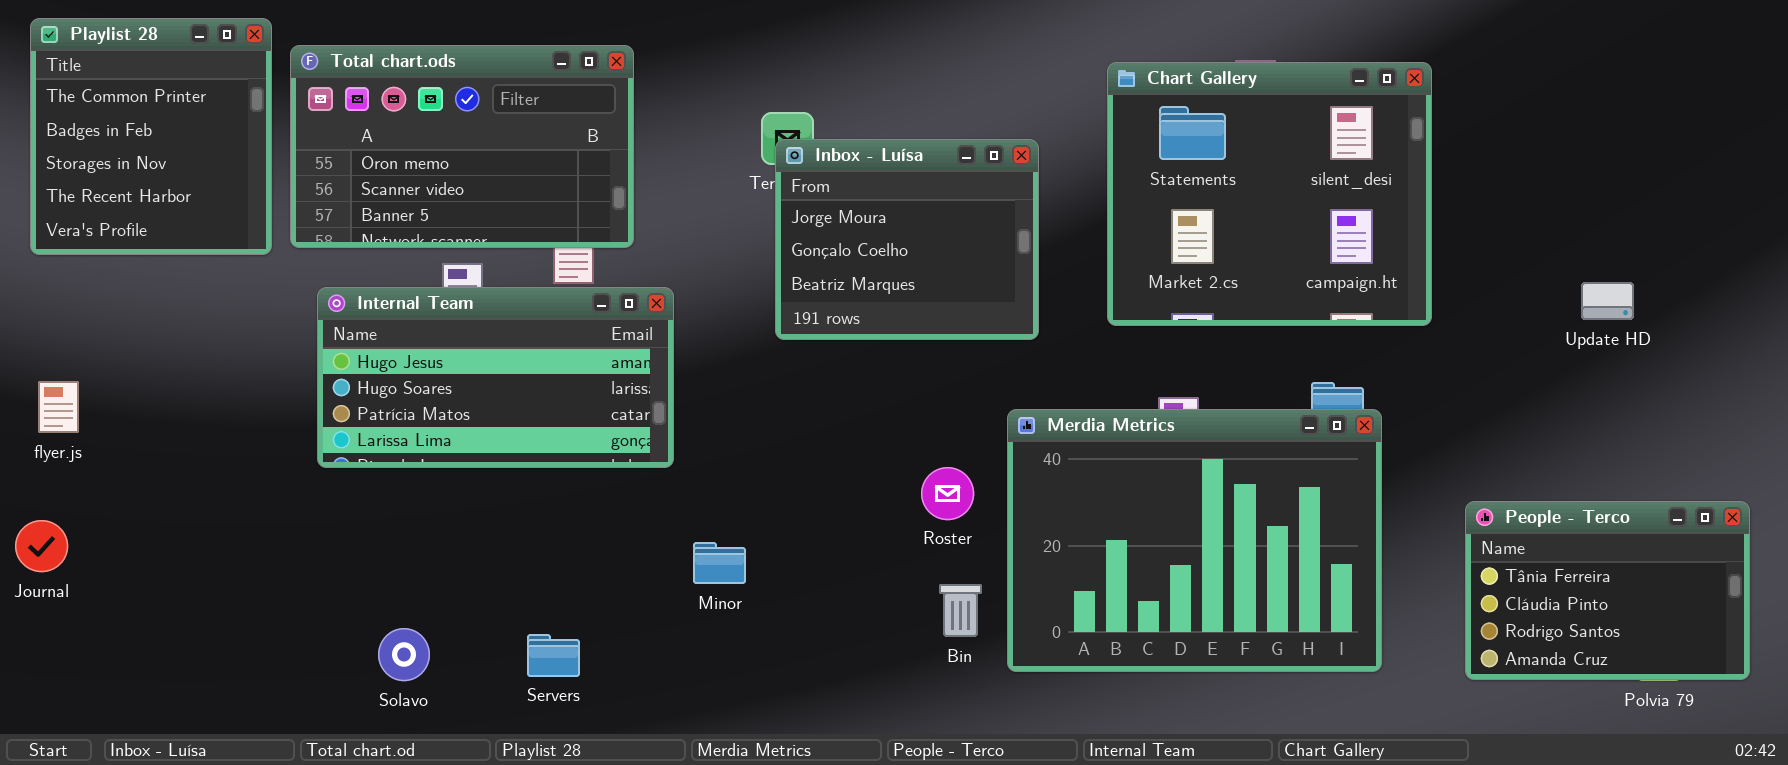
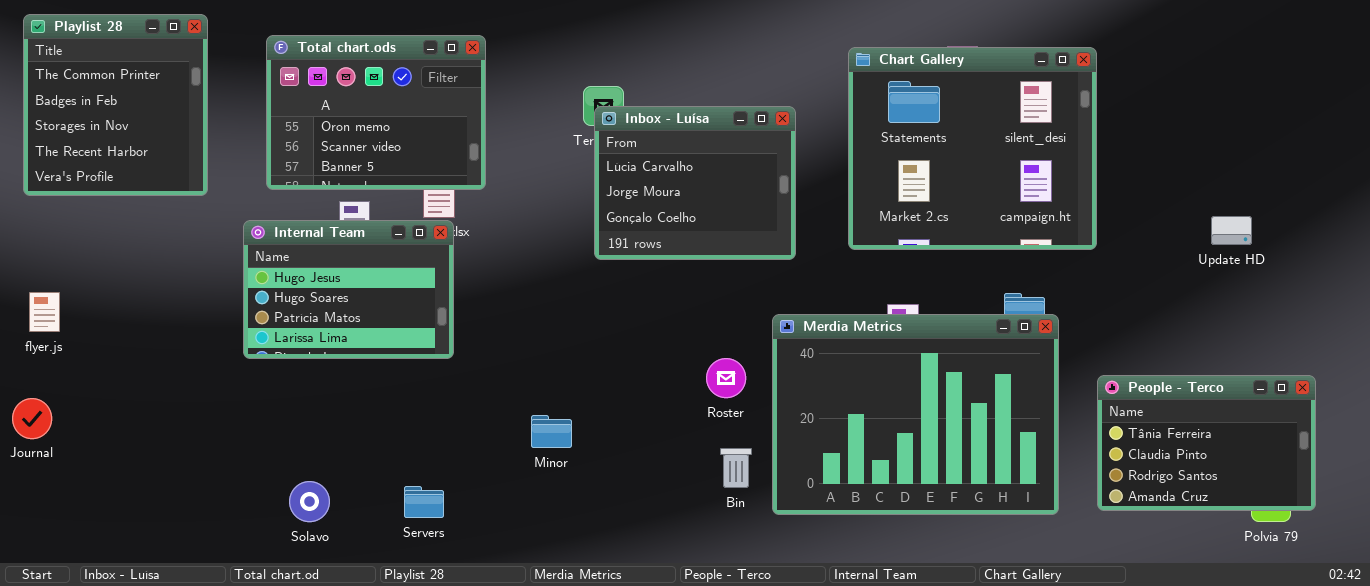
Total chart.ods: [290,45,634,248] -> [266,35,486,190], resized
Inbox - Luísa: [775,139,1039,340] -> [594,106,796,260], scrolled up 1 row
Internal Team: [317,287,674,468] -> [243,220,454,359], resized
People - Terco: [1465,501,1750,680] -> [1097,375,1316,511], moved

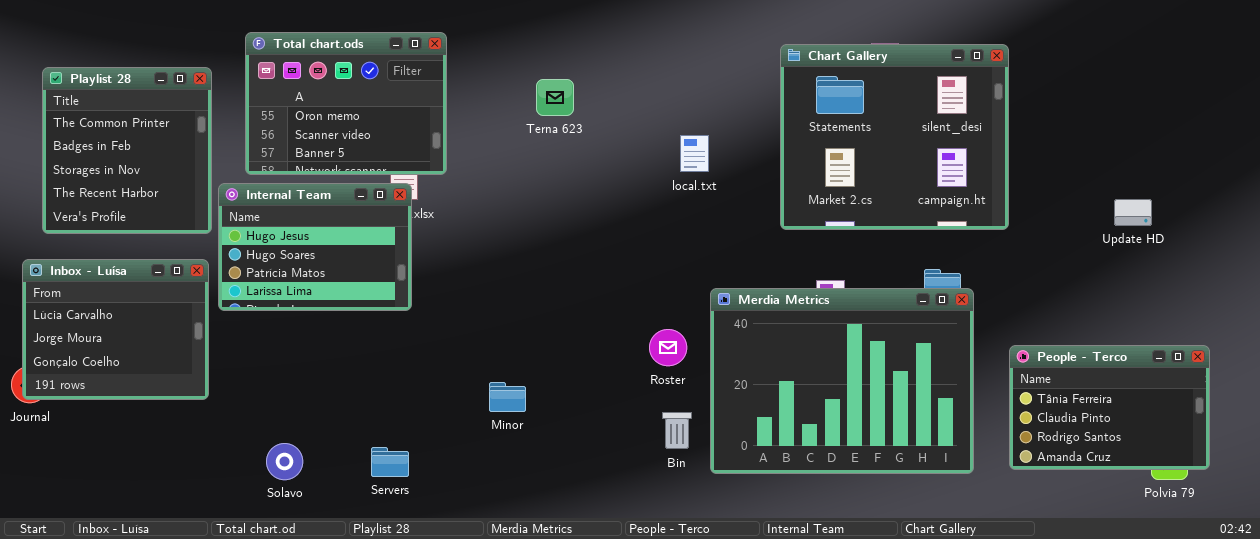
Playlist 28: [23,14,208,196] -> [42,67,212,234], moved
Inbox - Luísa: [594,106,796,260] -> [22,259,209,400], moved
Internal Team: [243,220,454,359] -> [218,183,412,311], moved

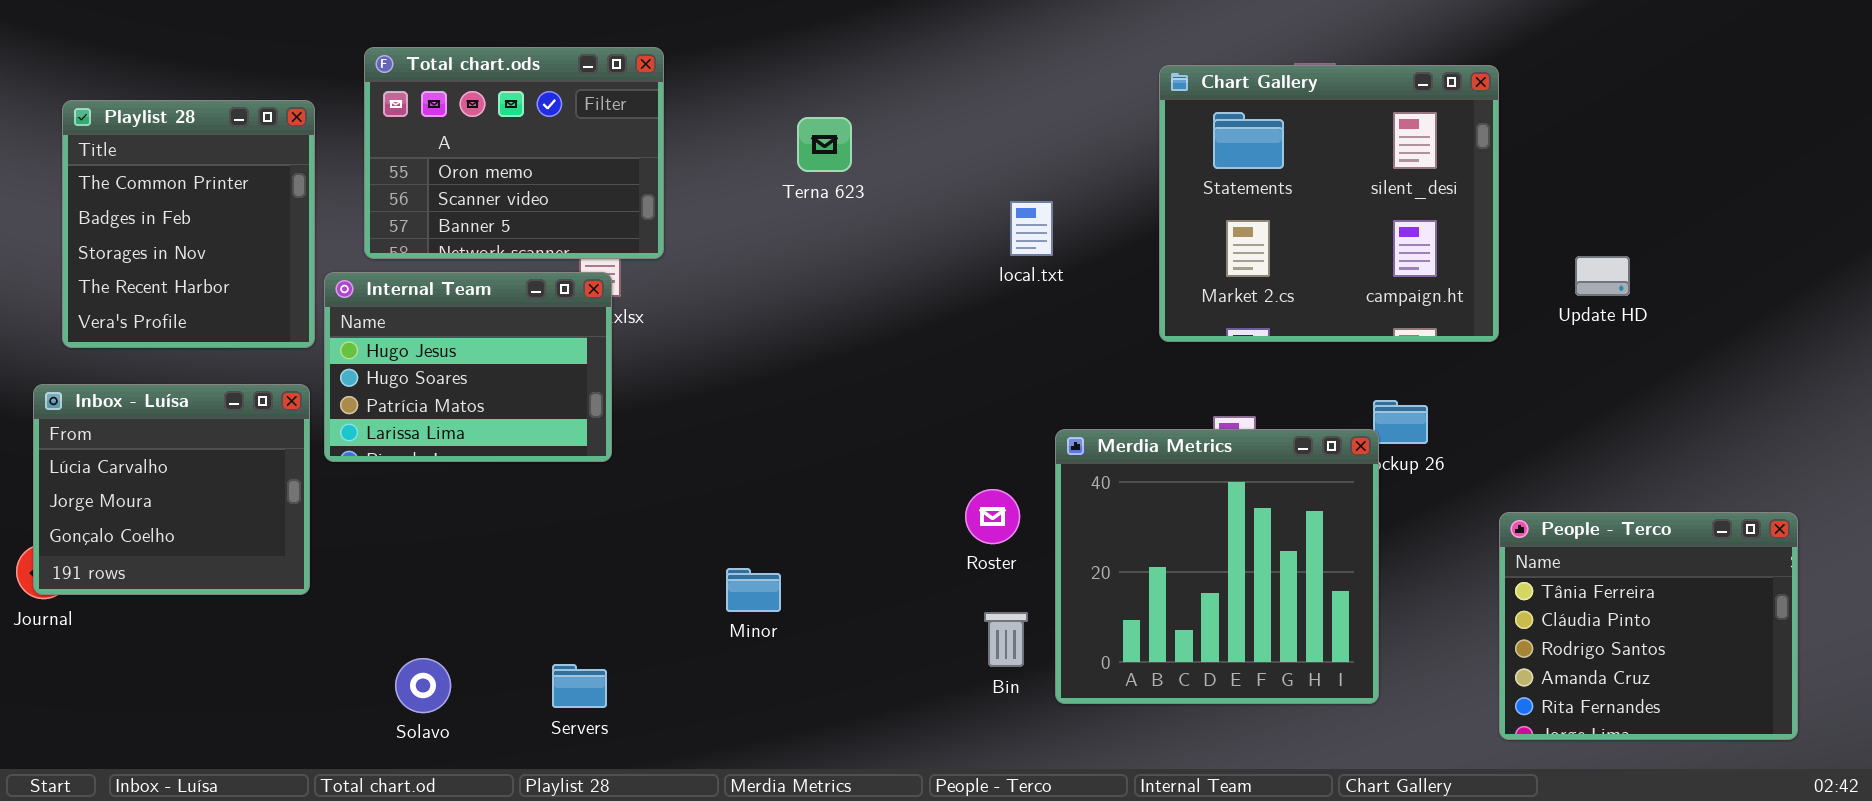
Update HD: [1114,199,1152,226] -> [1575,256,1630,296], moved
Merdia Metrics: [710,288,974,474] -> [1055,429,1379,704], resized
People - Terco: [1009,345,1210,470] -> [1499,512,1798,740], resized

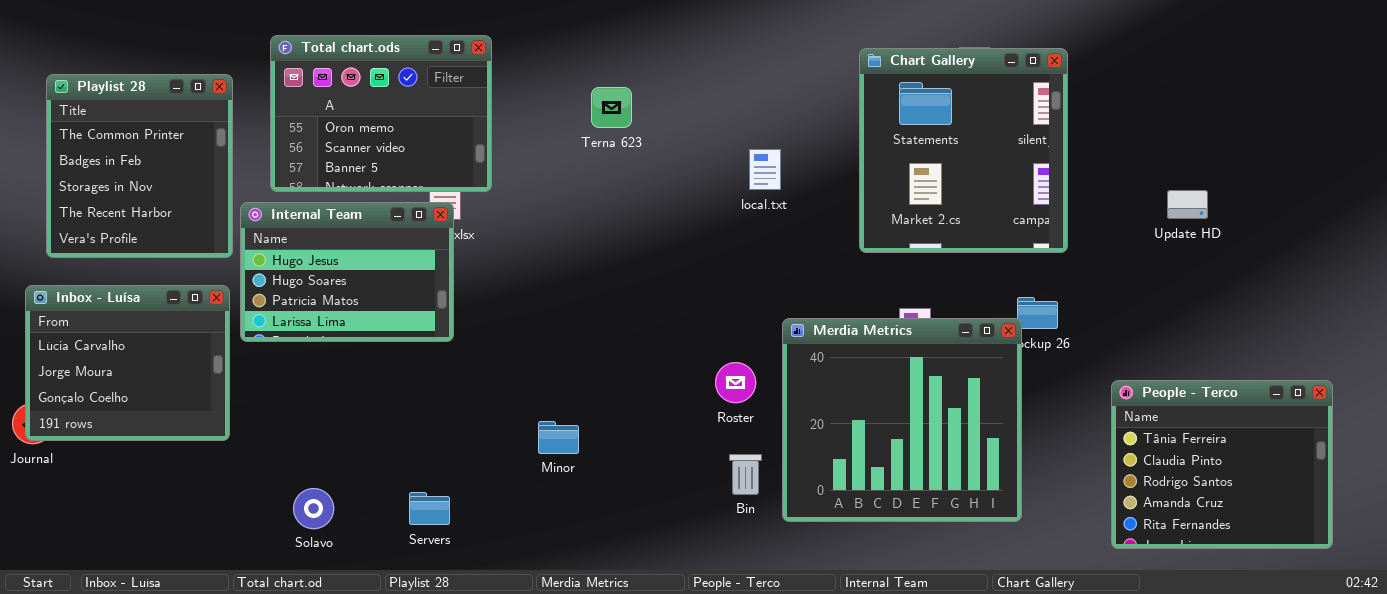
Chart Gallery: [1159,65,1499,342] -> [859,48,1068,253], resized

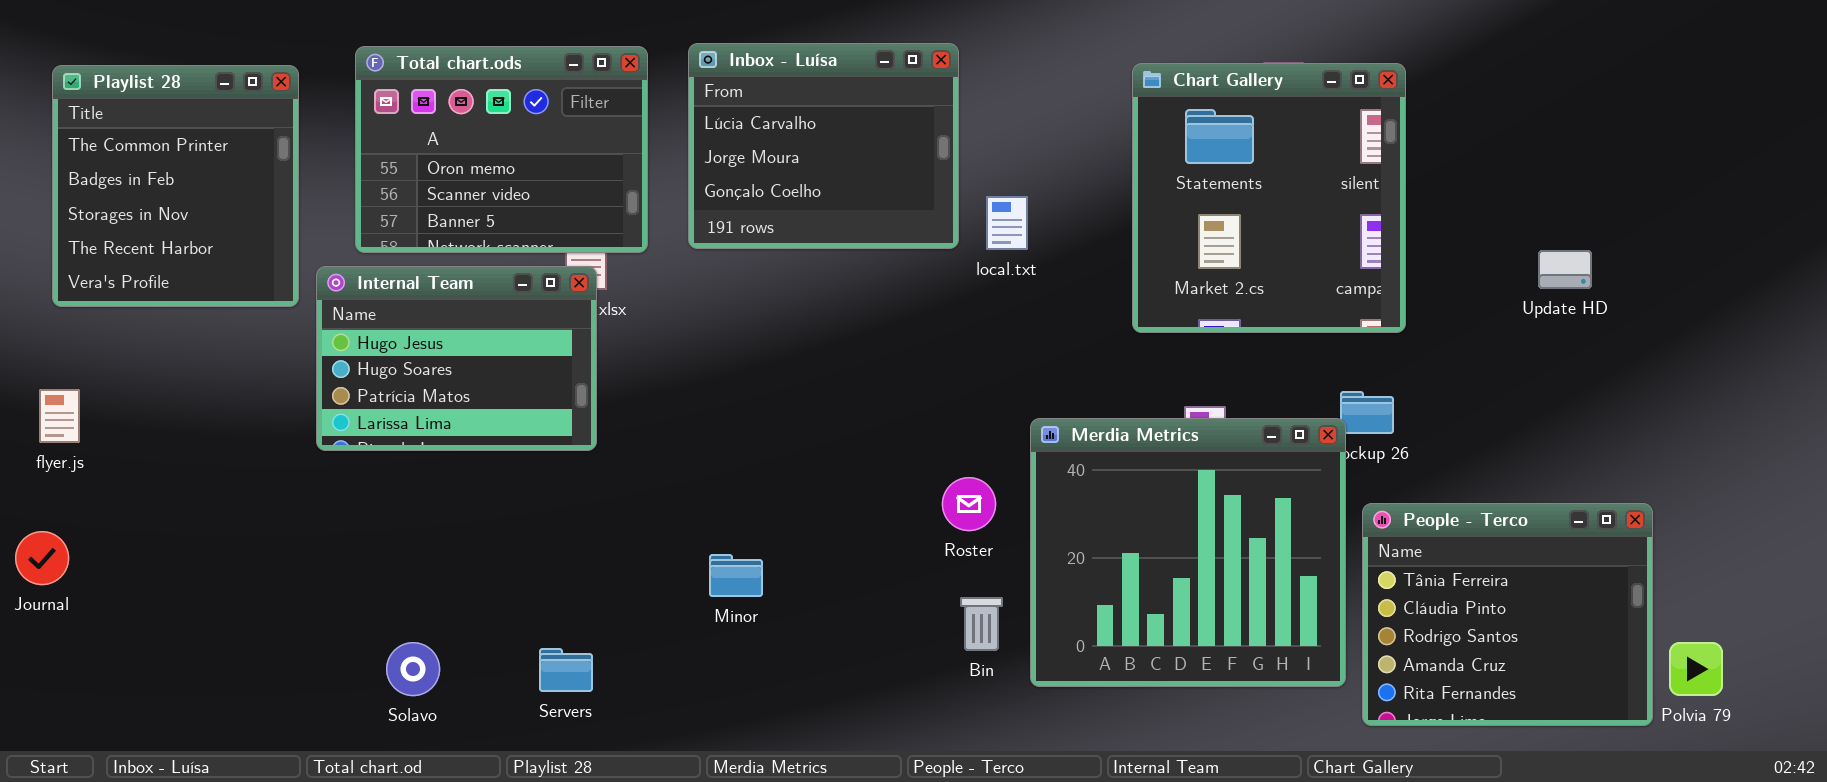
Playlist 28: [46,74,233,258] -> [52,65,299,307], moved
Inbox - Luísa: [25,285,230,441] -> [688,43,959,249], moved
People - Terco: [1111,380,1333,549] -> [1362,503,1653,726], moved

